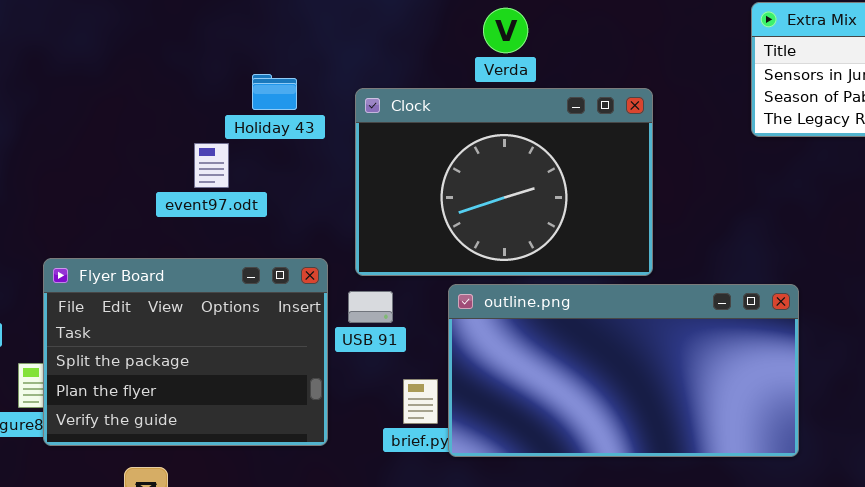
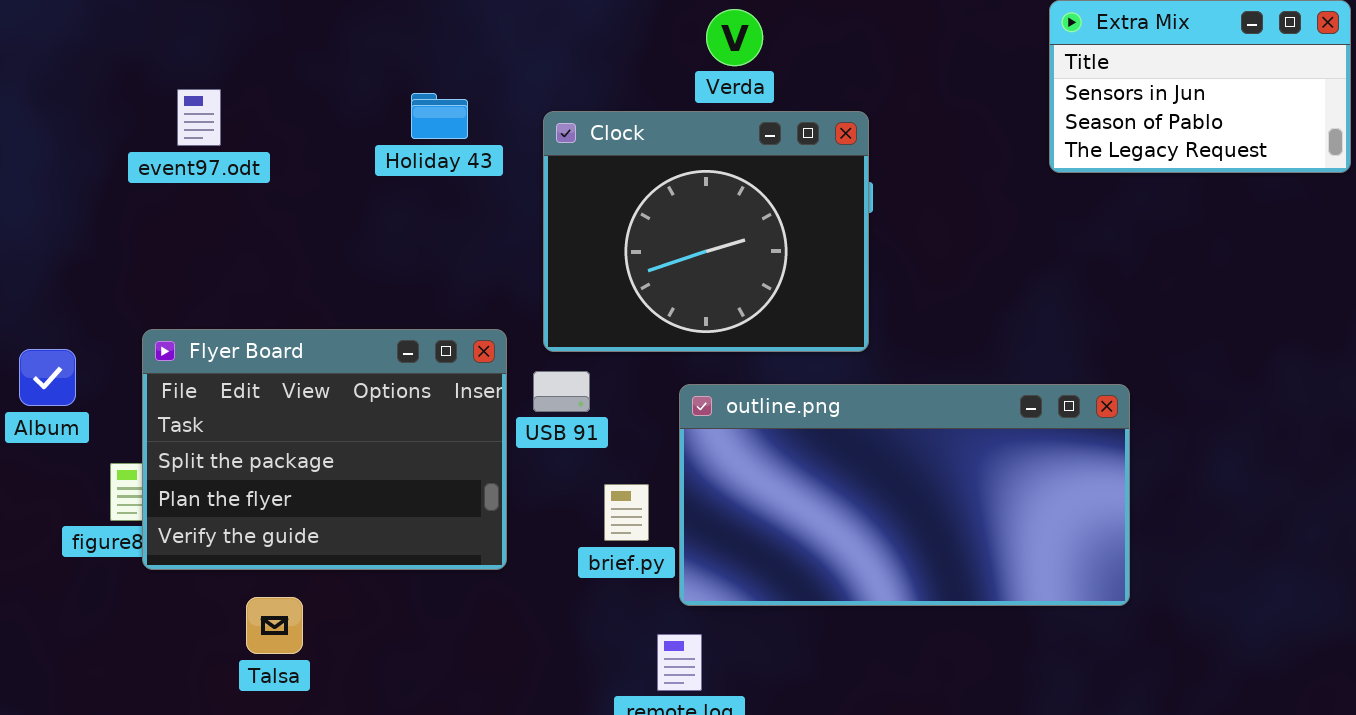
Clock: [355,88,653,276] -> [543,111,869,352], resized
event97.odt: [194,143,229,188] -> [177,89,221,146], moved
outline.png: [448,284,799,457] -> [679,384,1130,606], moved

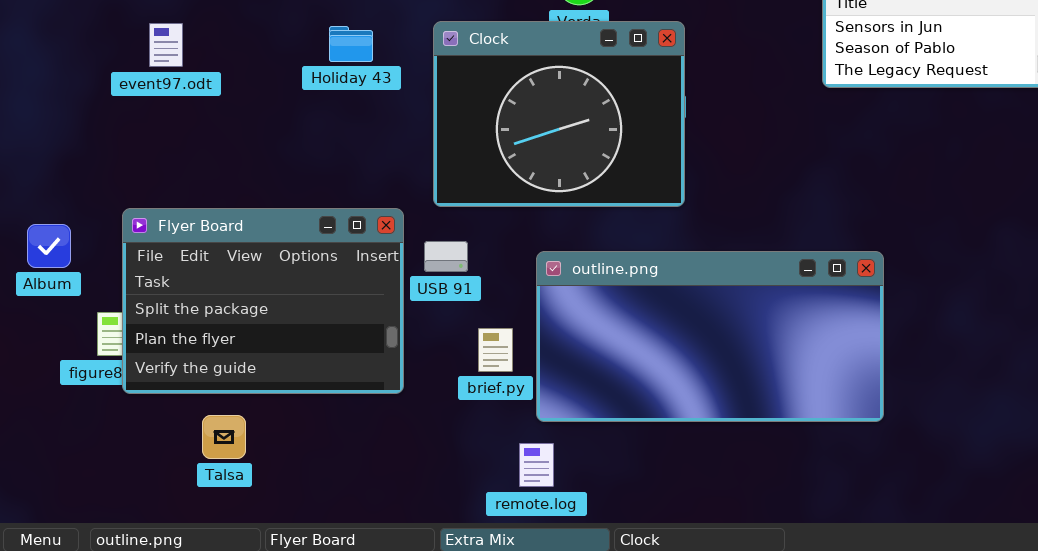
Clock: [543,111,869,352] -> [433,21,685,207], moved

